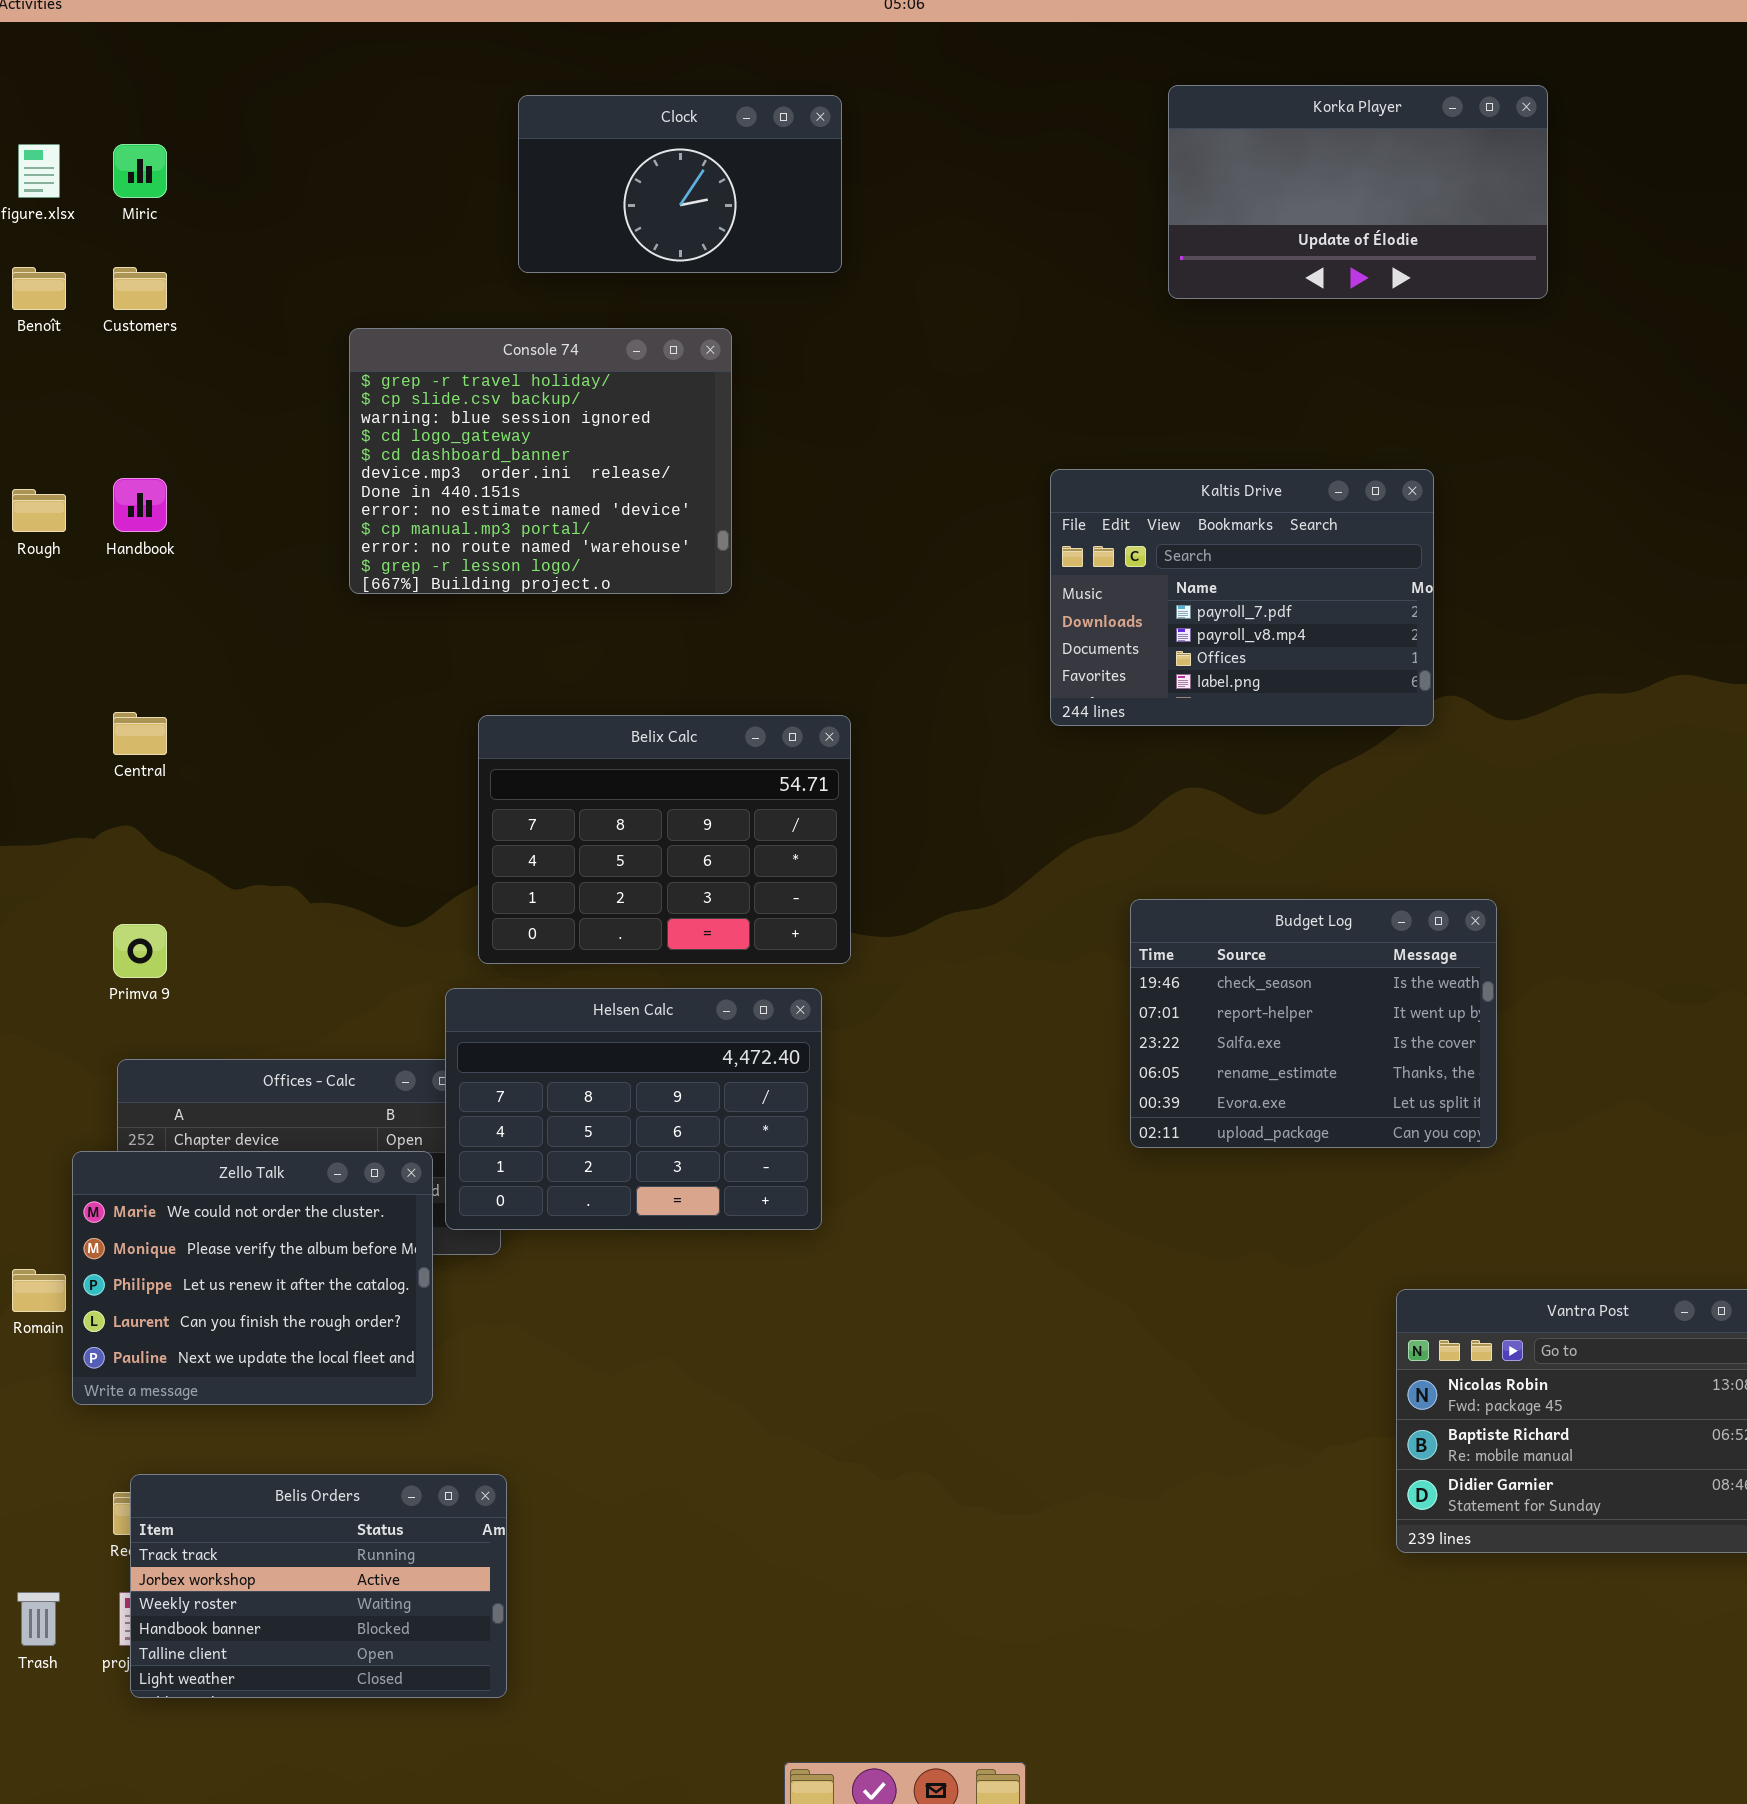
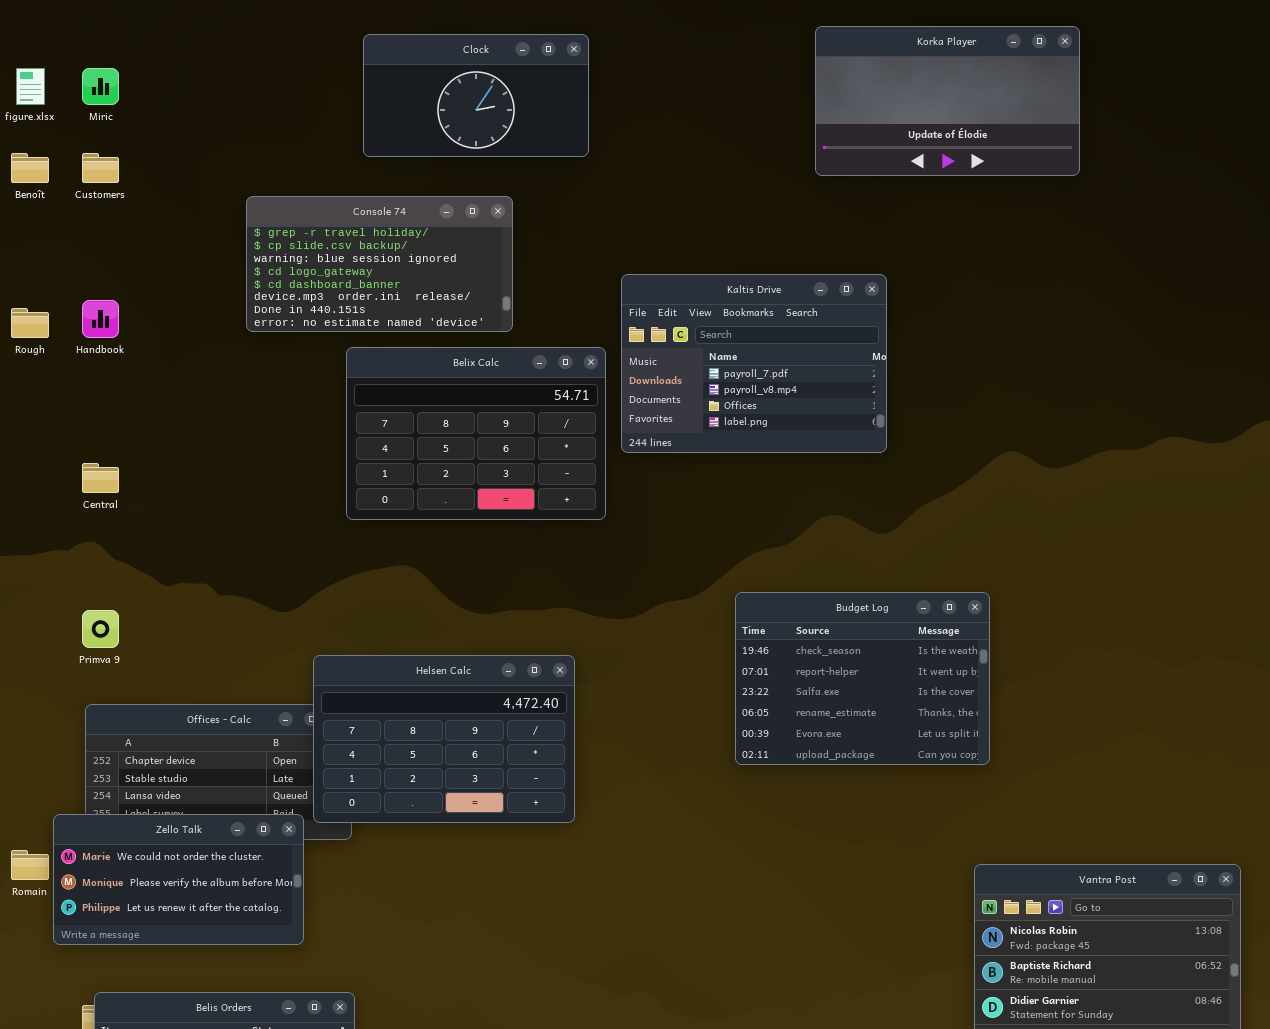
Console 74: [349,328,732,594] -> [246,196,513,332], resized
Kaltis Drive: [1050,469,1434,726] -> [621,274,887,453], moved
Belix Calc: [478,715,851,964] -> [346,347,606,520], moved
Budget Log: [1130,899,1497,1148] -> [735,592,990,765], moved
Zello Talk: [72,1151,433,1405] -> [53,814,304,945], resized

